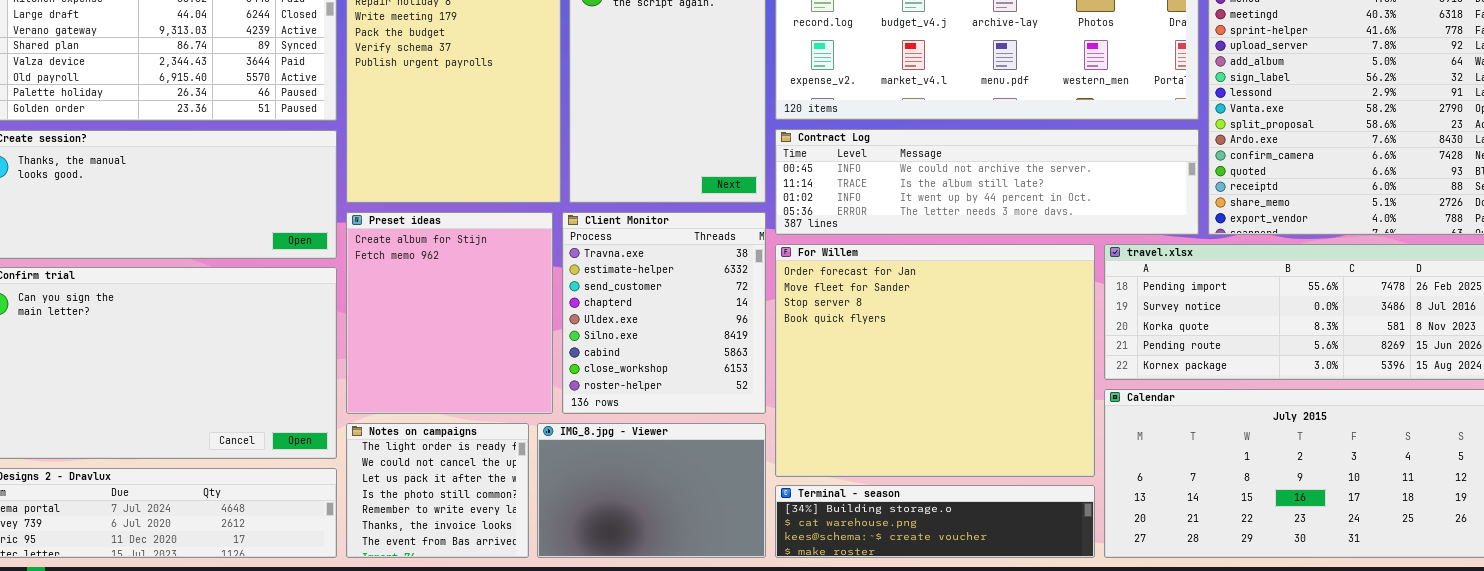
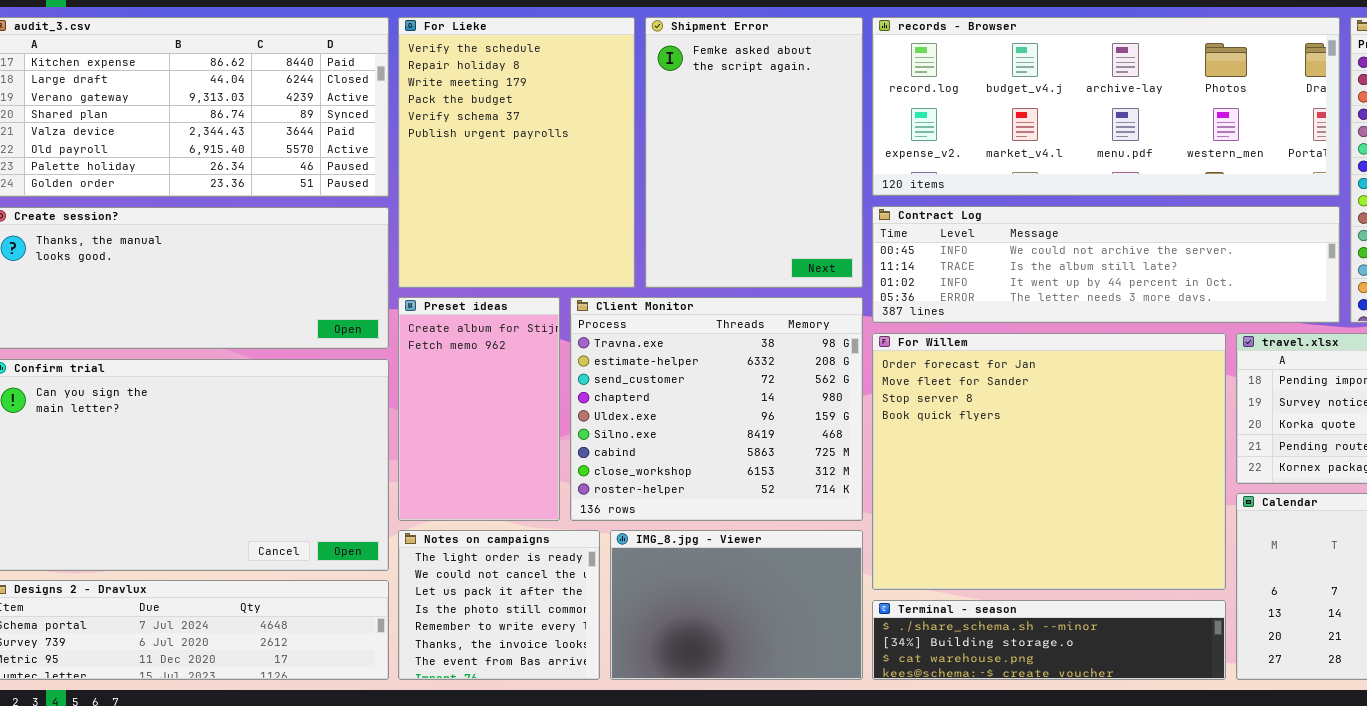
Preset ideas: [346,212,553,414] -> [398,297,560,521], resized
Client Monitor: [562,212,766,414] -> [570,297,863,521], resized
Terminal - season: [775,485,1095,558] -> [872,600,1226,680], scrolled up 1 row

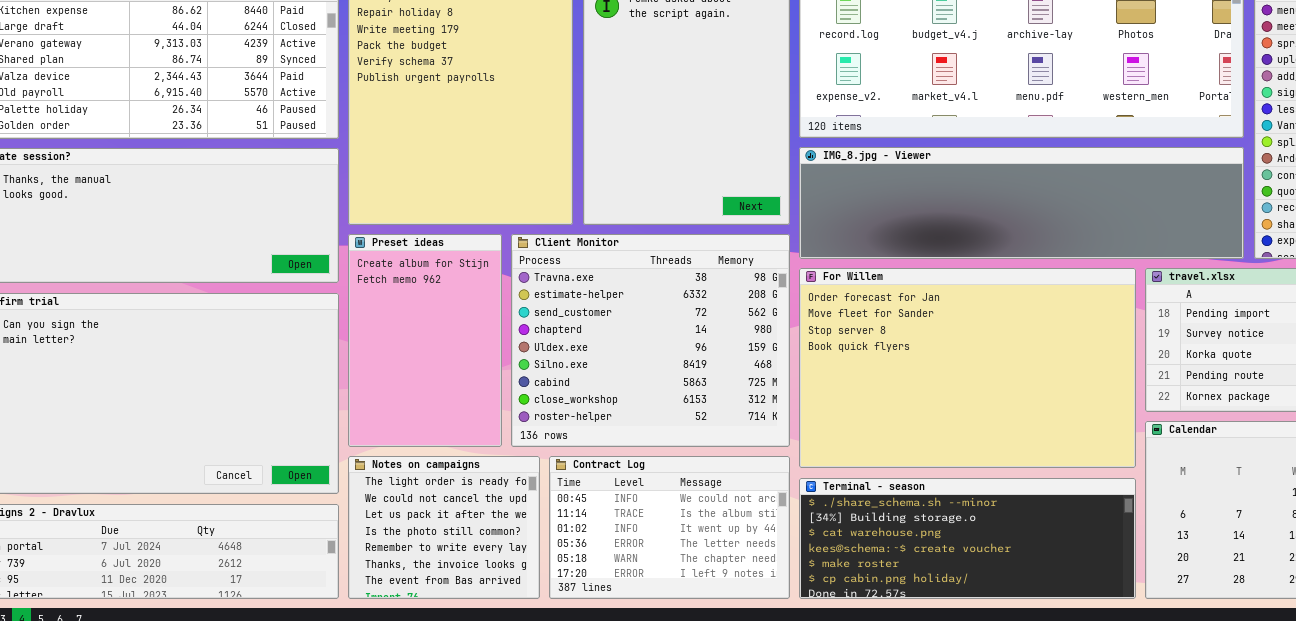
Contract Log: [872,206,1340,323] -> [549,456,790,599], moved, resized
For Willem: [872,333,1226,590] -> [799,268,1136,468], resized
IMG_8.jpg - Viewer: [610,530,863,680] -> [799,147,1244,259], moved, resized
Terminal - season: [872,600,1226,680] -> [799,478,1136,599], resized

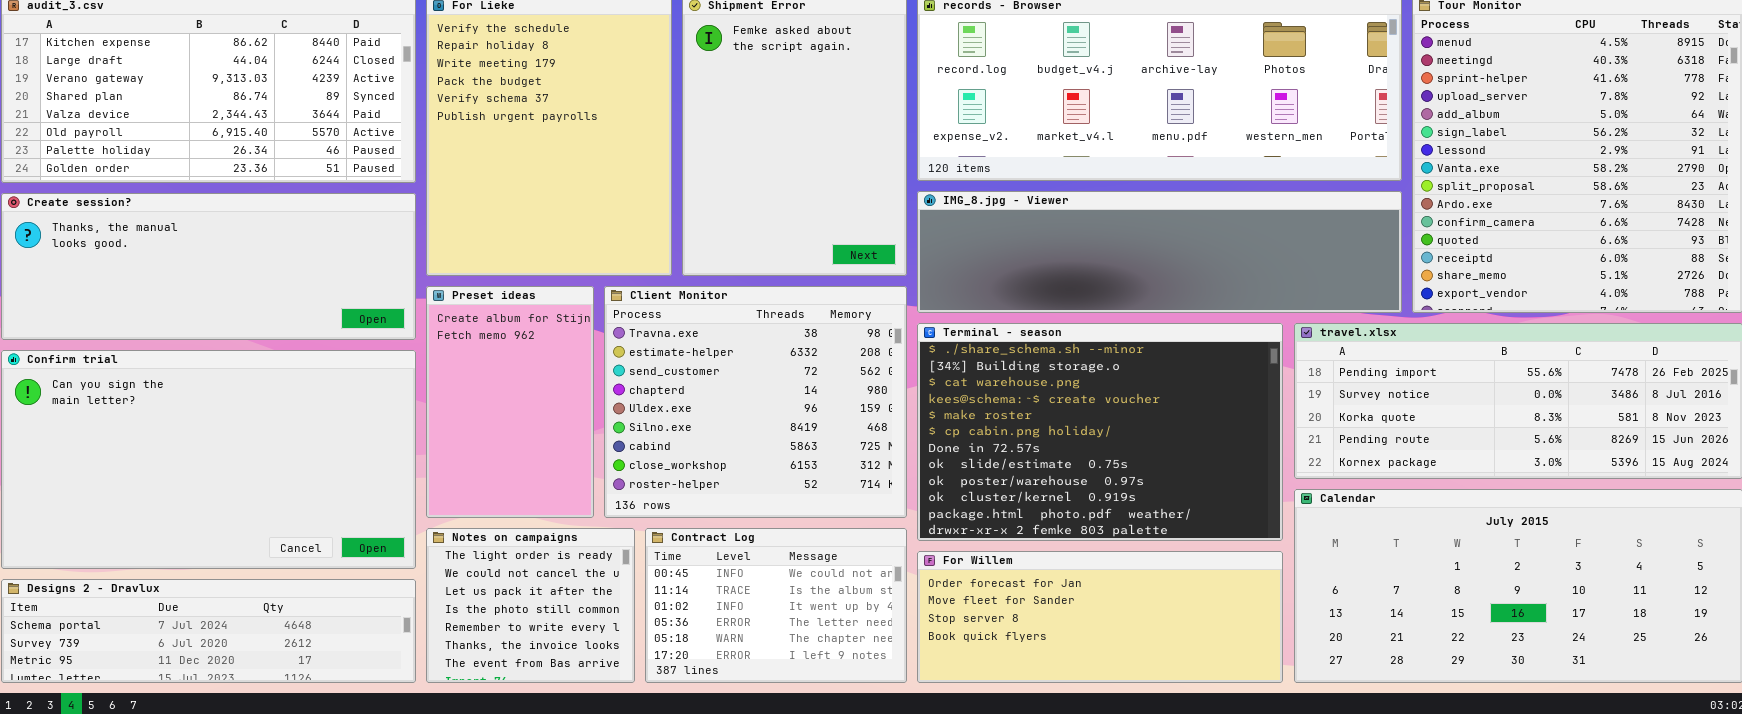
For Willem: [799,268,1136,468] -> [917,551,1283,683], moved, resized
Terminal - season: [799,478,1136,599] -> [917,323,1283,541], moved, resized

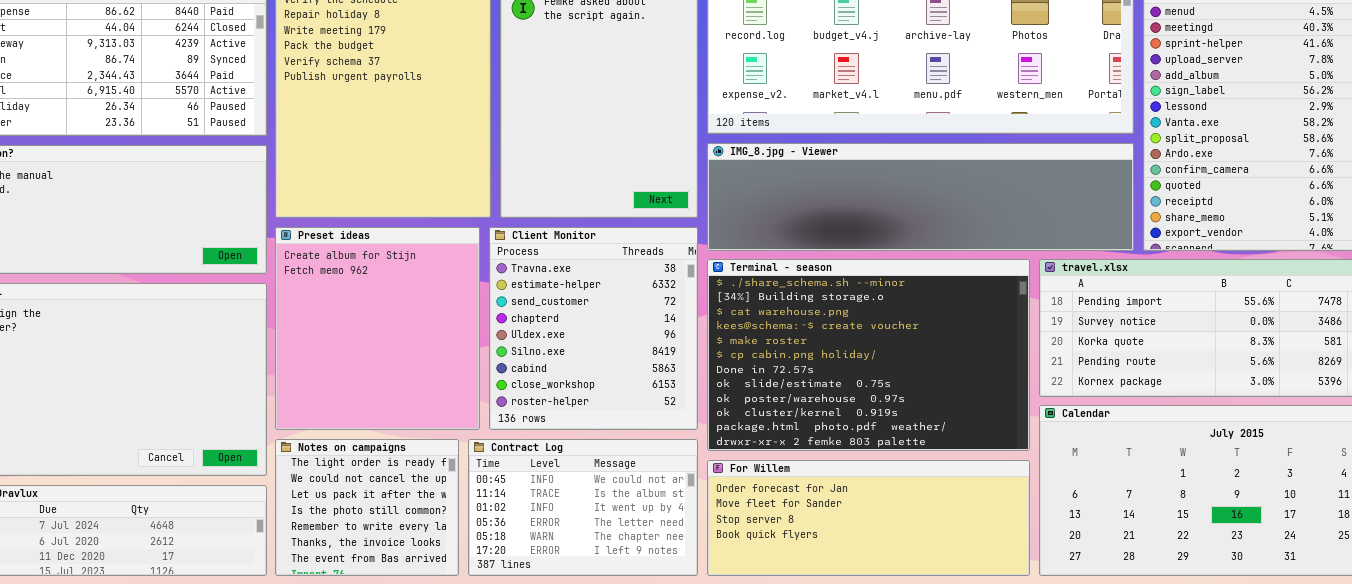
Preset ideas: [426,286,594,518] -> [275,227,480,430], resized
Client Monitor: [604,286,907,518] -> [489,227,698,430], resized

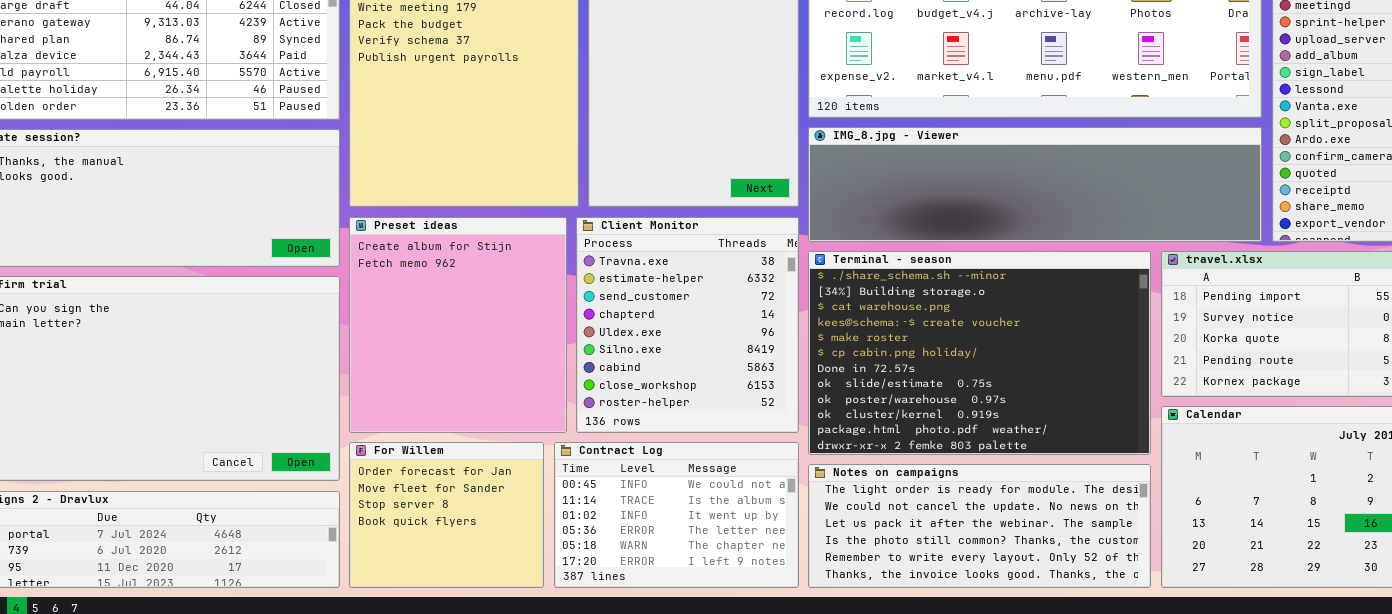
Notes on campaigns: [275,439,459,576] -> [808,464,1151,588], moved, resized
For Willem: [707,460,1030,576] -> [349,442,544,588], moved, resized

